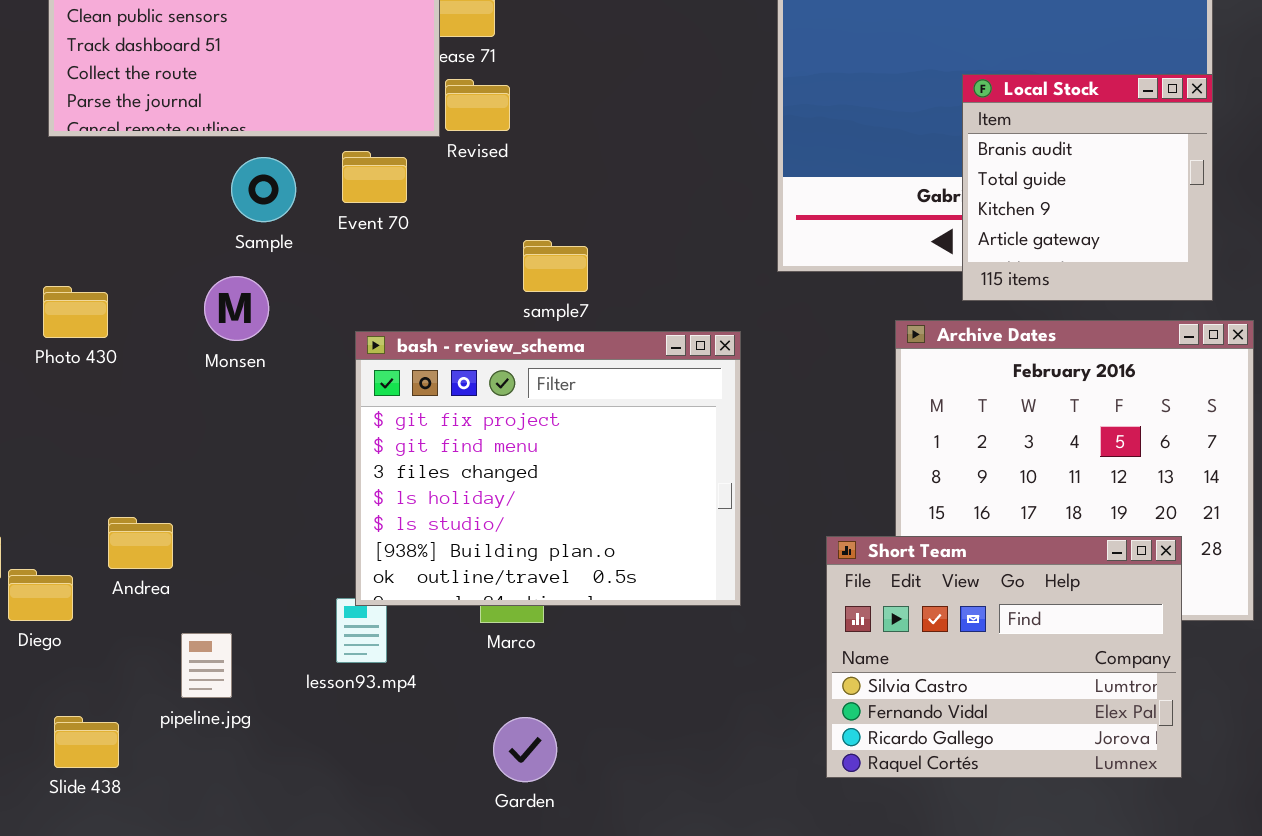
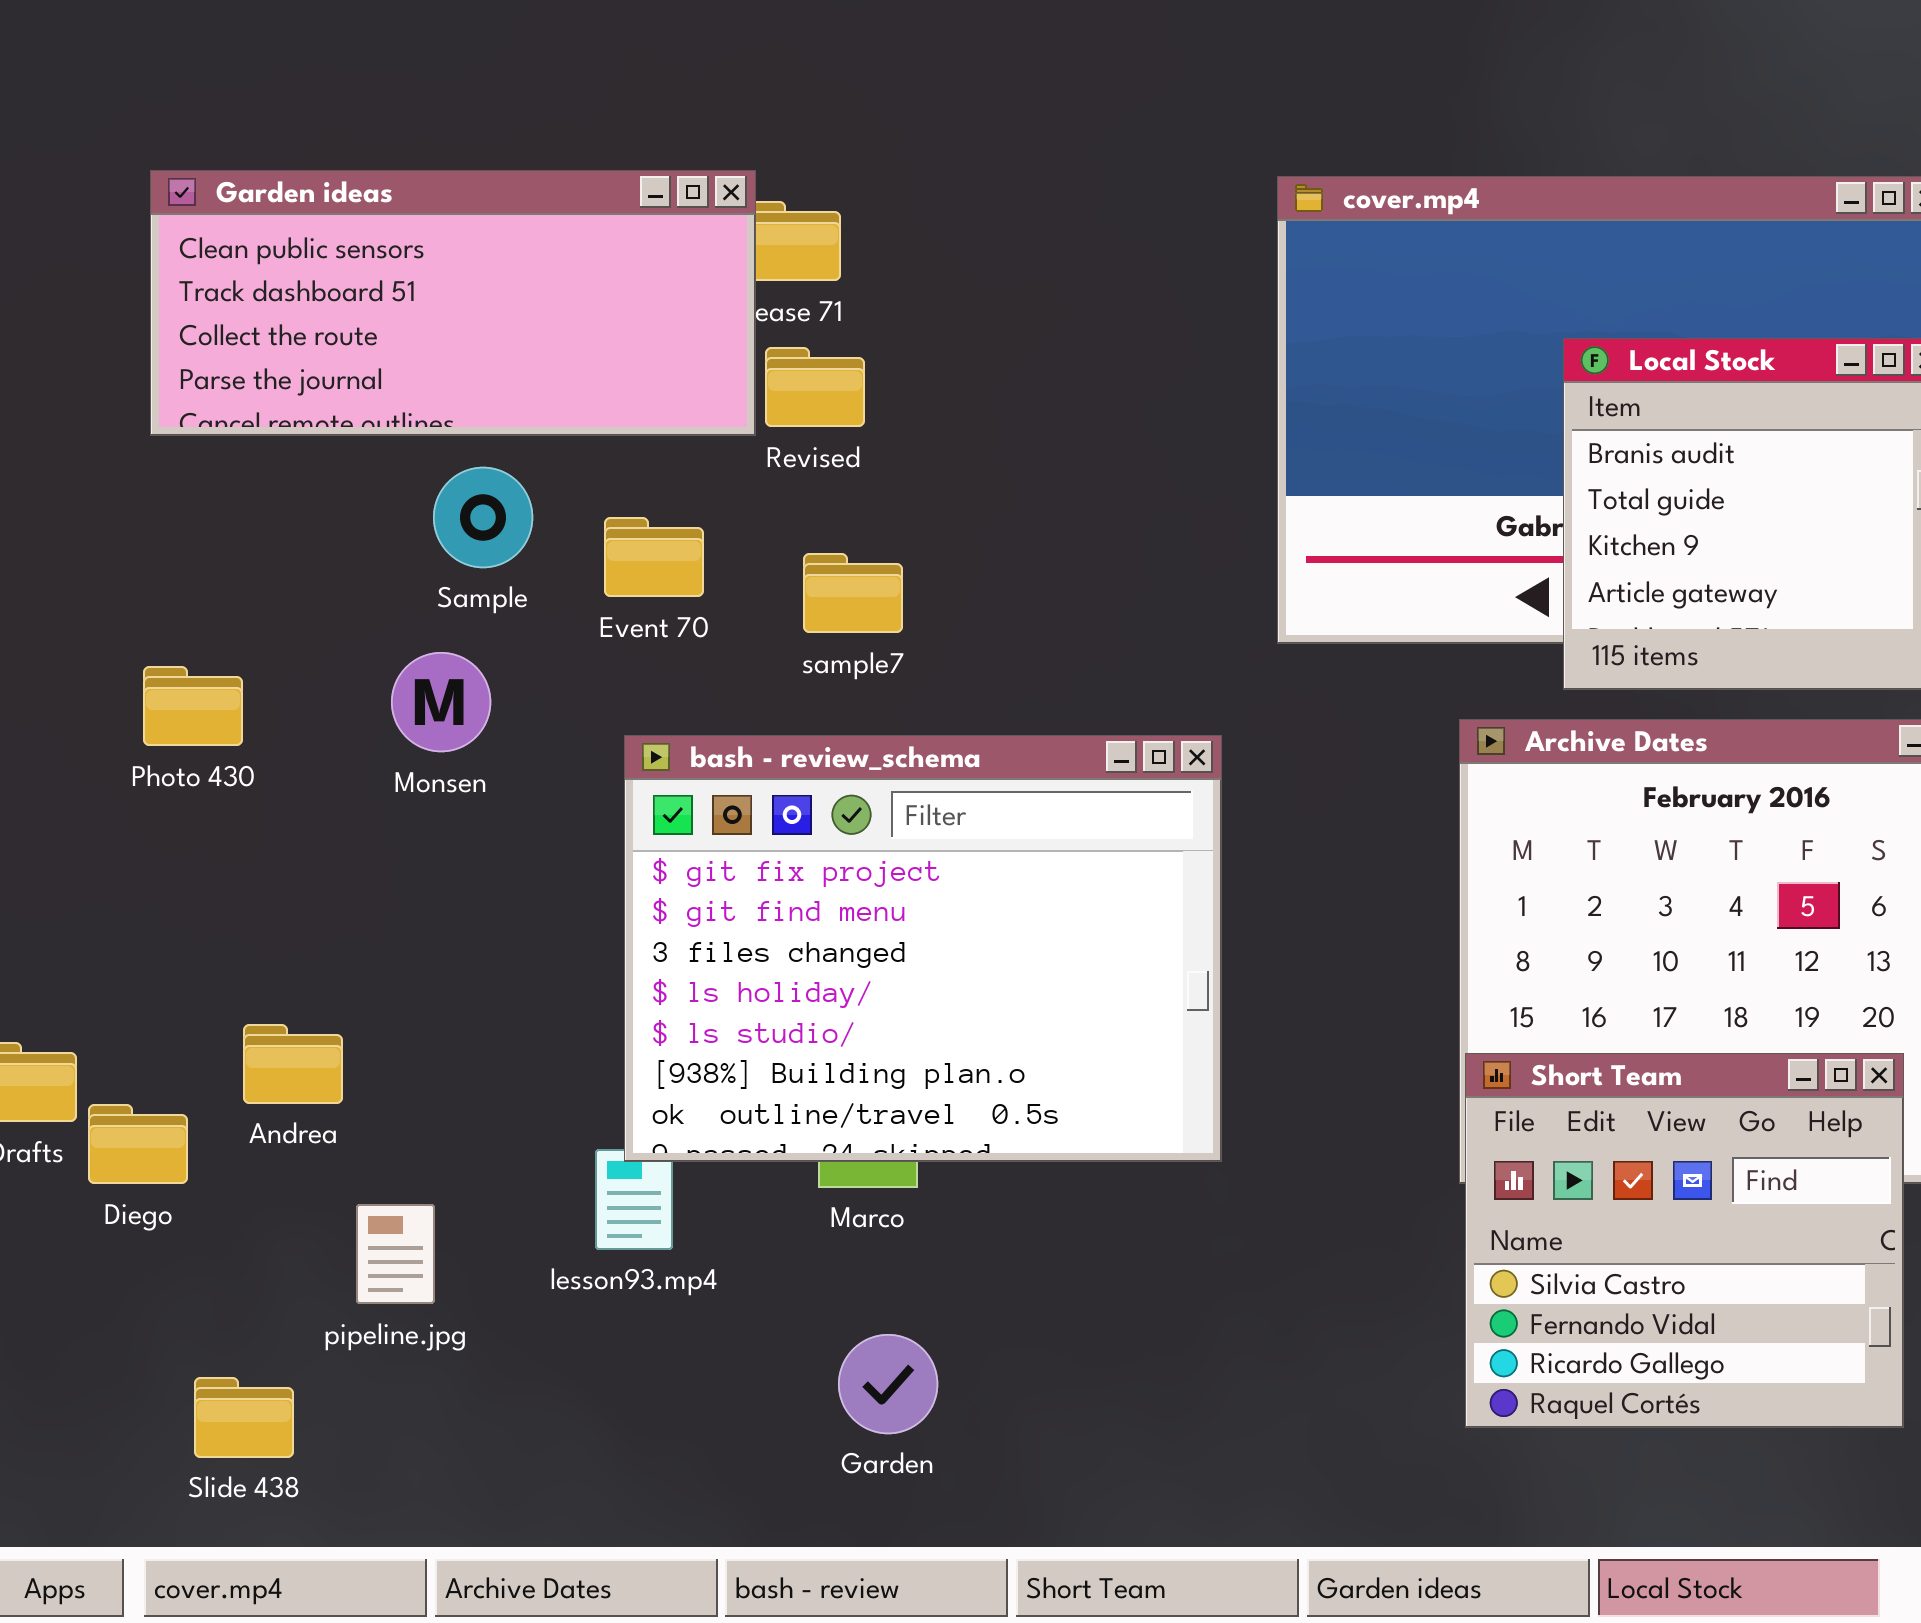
Event 70: [342,151,407,203] -> [604,517,704,597], moved
sample7: [523,240,588,292] -> [803,553,903,633], moved
Short Team: [826,536,1182,778] -> [1465,1053,1904,1428], resized
Slide 438: [54,716,119,768] -> [194,1377,294,1458], moved

